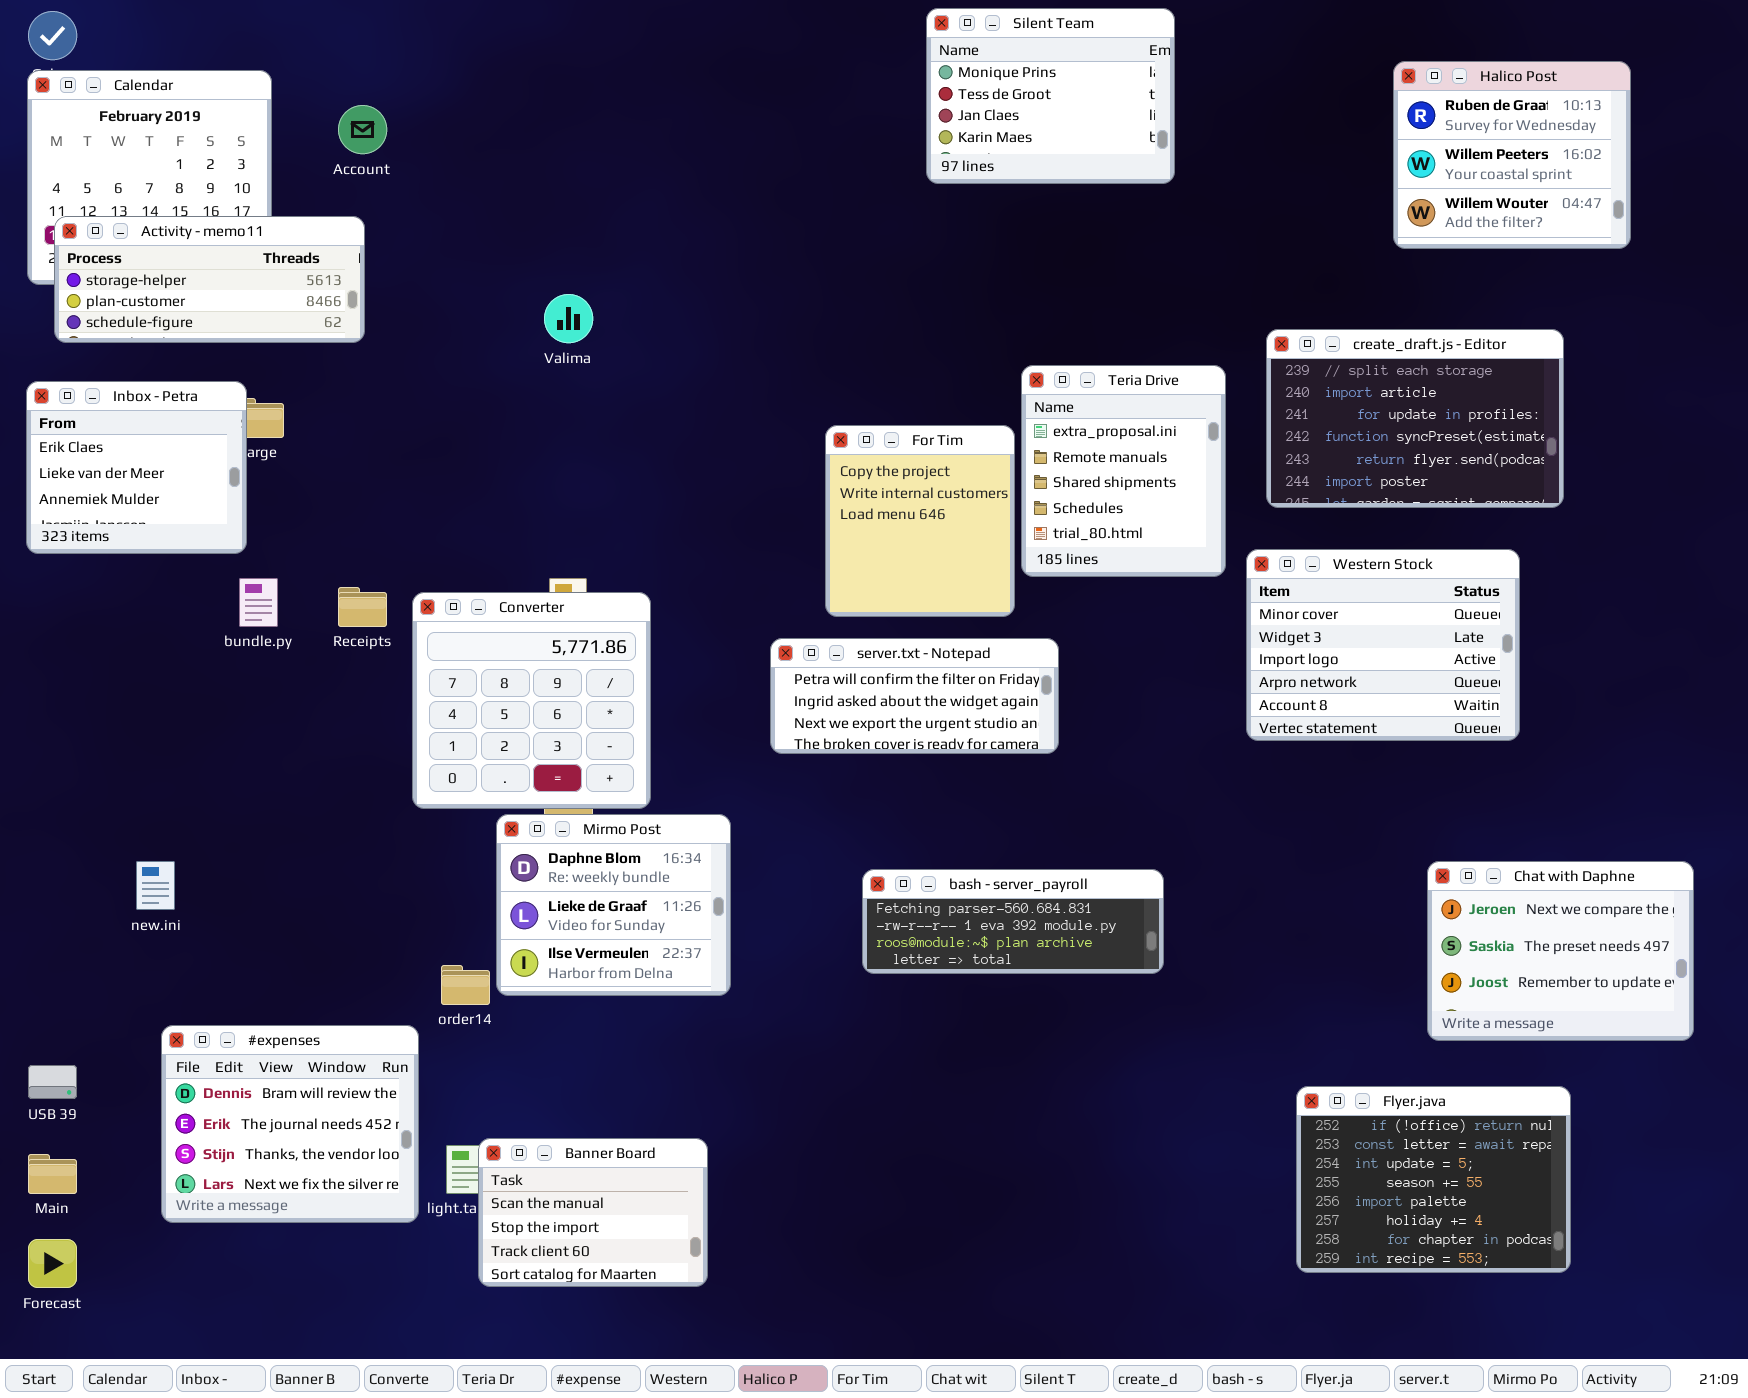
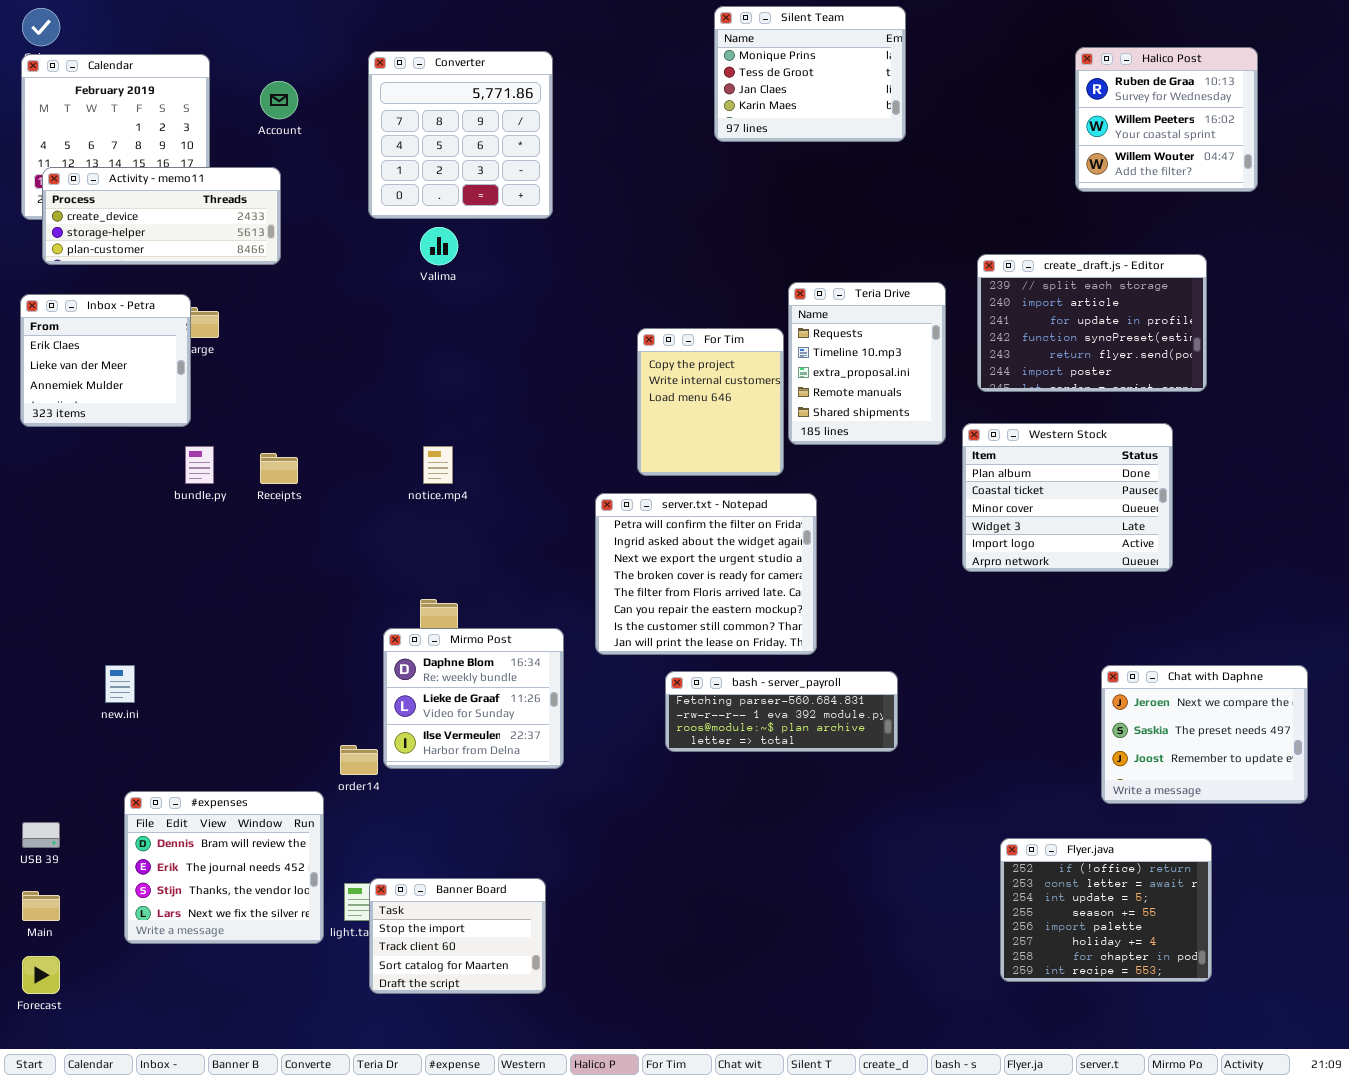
Activity - memo11: [54,216,365,343] -> [42,167,281,265], scrolled up 1 row
Teria Drive: [1021,365,1226,577] -> [788,282,946,445], scrolled up 2 rows
Western Stock: [1246,549,1520,741] -> [962,423,1173,572], scrolled up 2 rows
Converter: [412,592,651,809] -> [368,51,553,219], moved
server.txt - Notepad: [770,638,1059,754] -> [595,493,817,655], resized
Banner Board: [478,1138,708,1287] -> [369,878,546,994], scrolled down 1 row

